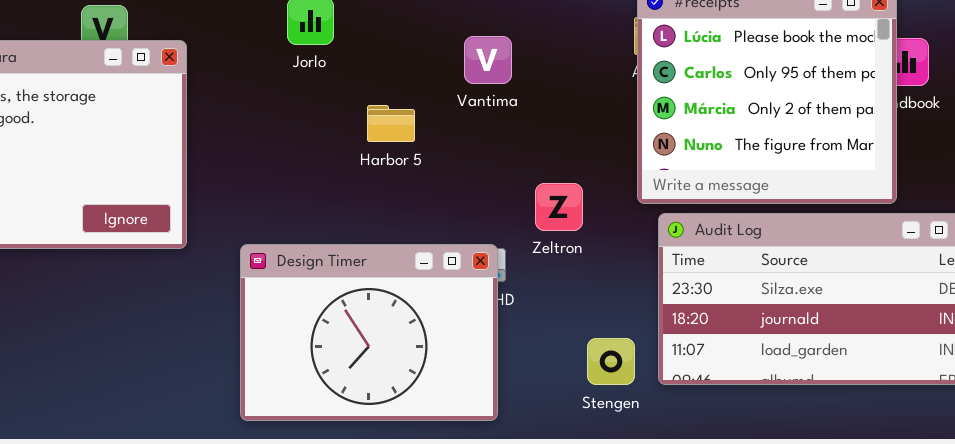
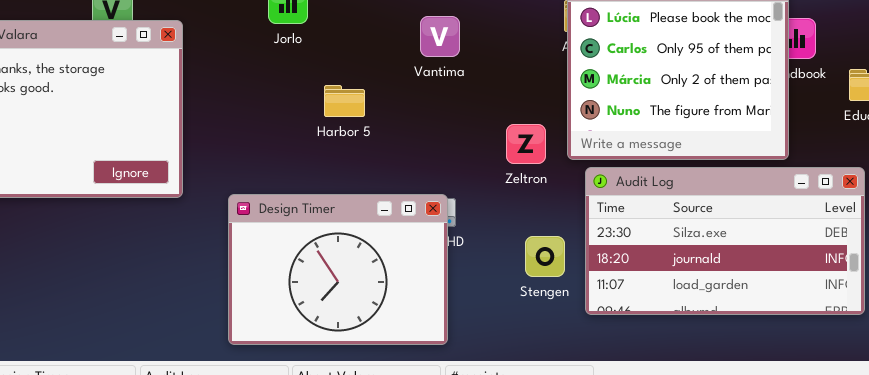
Harbor 5: [367,105,415,142] -> [324,85,365,117], moved
Zeltron: [535,183,583,231] -> [506,124,546,164], moved
Stengen: [587,338,635,385] -> [525,236,565,277], moved

